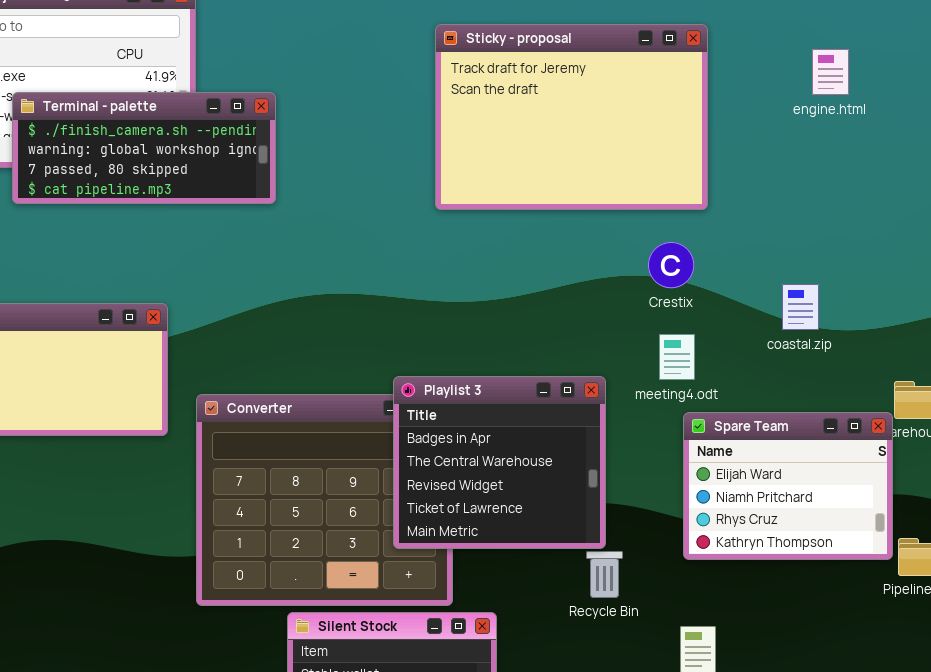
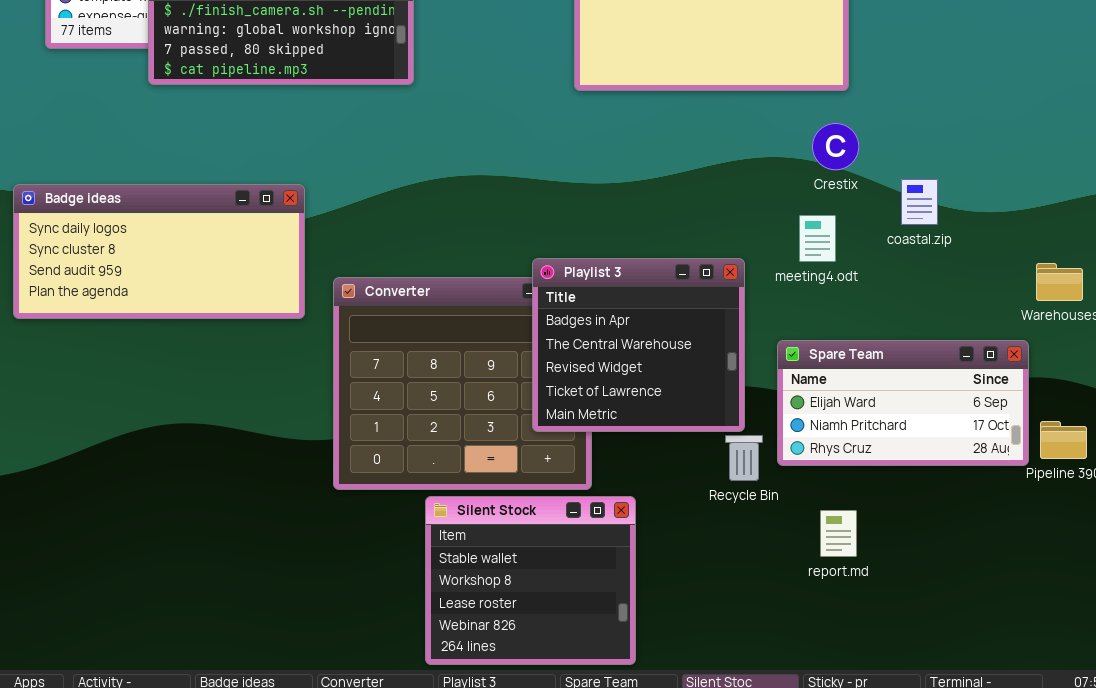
Crestix: [648,242,694,288] -> [812,123,859,170], moved
coastal.zip: [782,284,819,330] -> [901,179,938,225], moved
Spare Team: [683,412,893,560] -> [777,340,1029,466], moved, resized

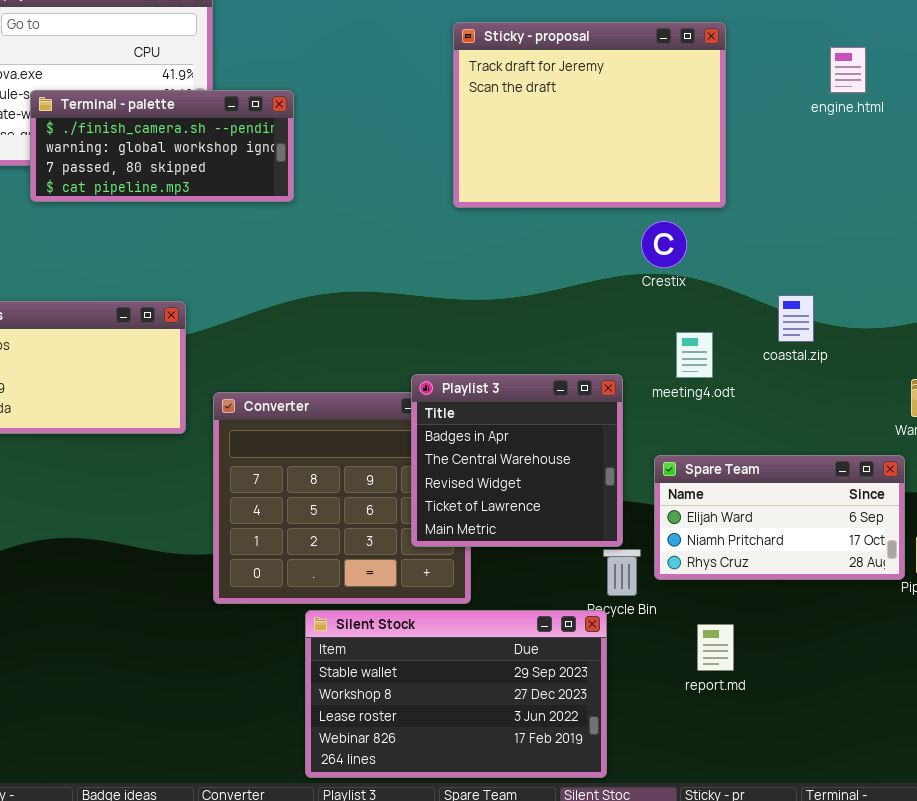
Crestix: [812,123,859,170] -> [641,221,687,268], moved
Silent Stock: [425,496,636,665] -> [305,610,607,778], resized

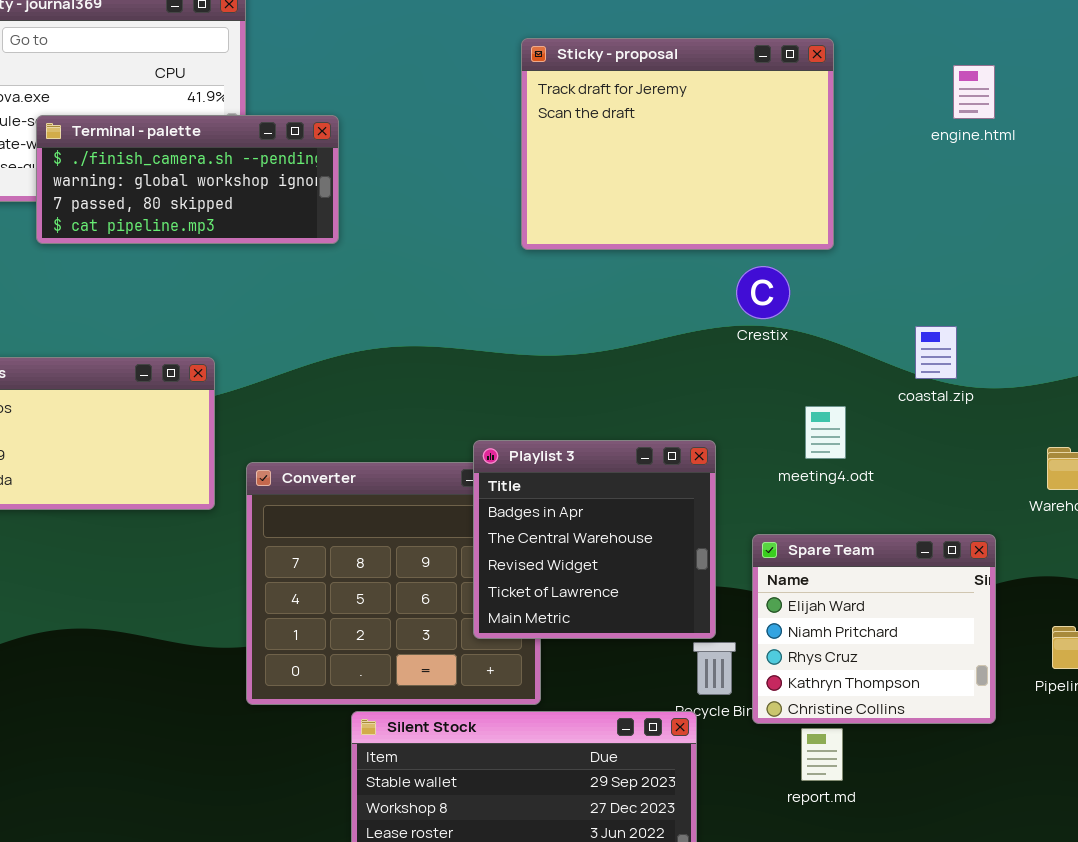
coastal.zip: [778,295,814,342] -> [915,326,957,379], moved
meeting4.odt: [676,332,713,378] -> [805,406,846,459], moved
Spare Team: [654,455,905,580] -> [752,534,996,724], resized

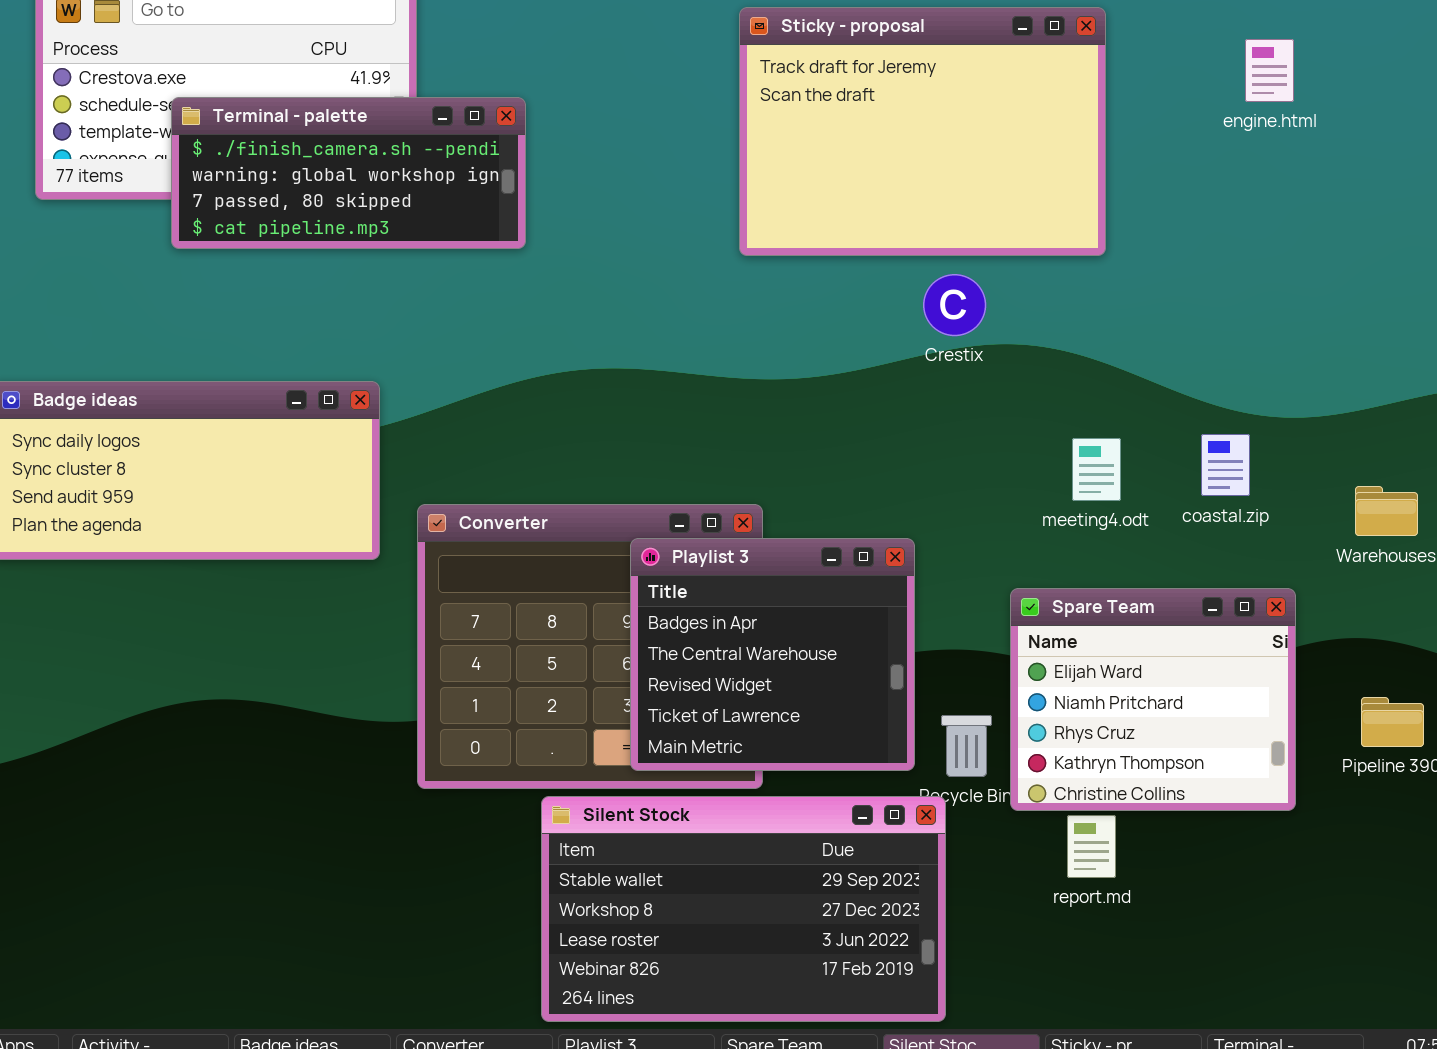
Crestix: [736,266,790,319] -> [923,274,986,336], moved
coastal.zip: [915,326,957,379] -> [1201,434,1250,496], moved
Playlist 3: [473,440,716,639] -> [630,538,915,771], moved

